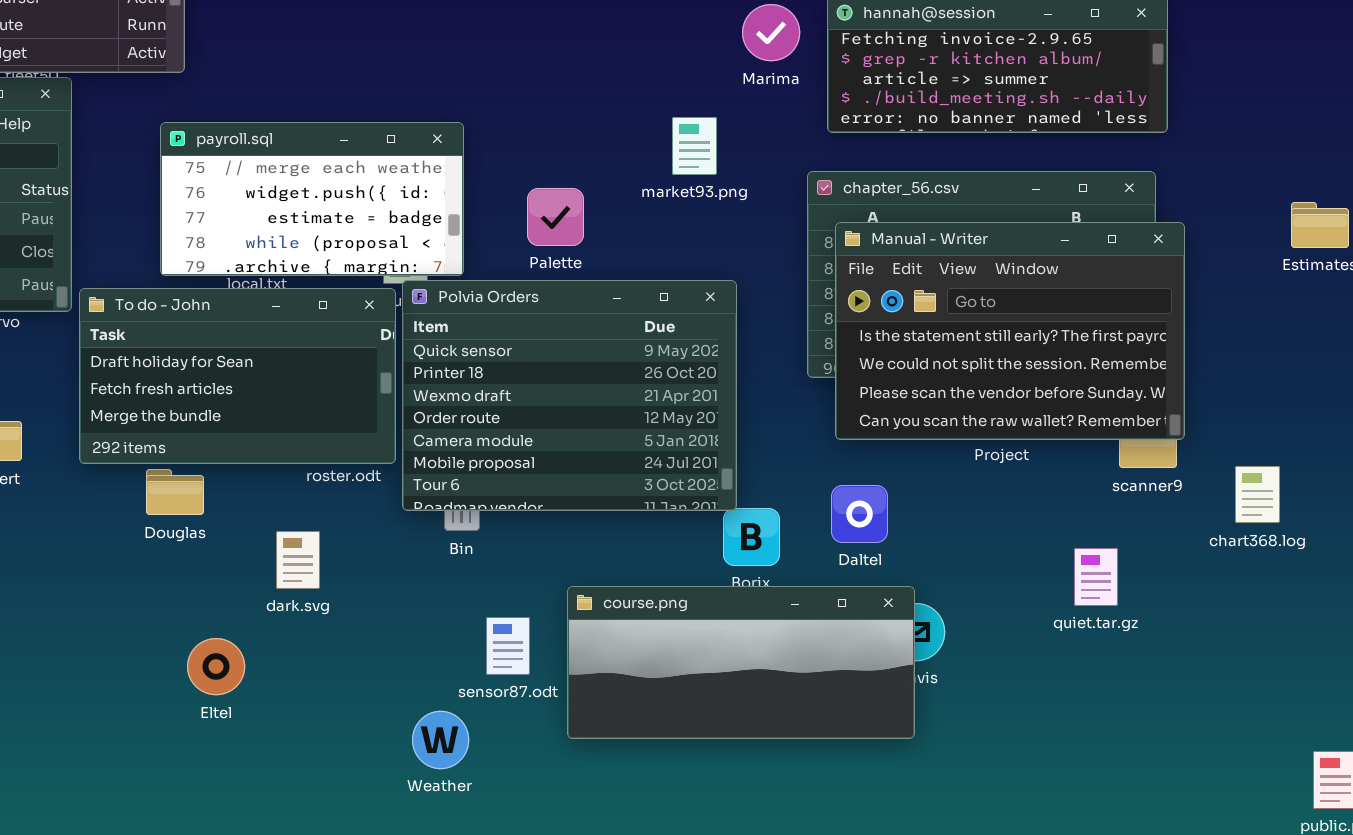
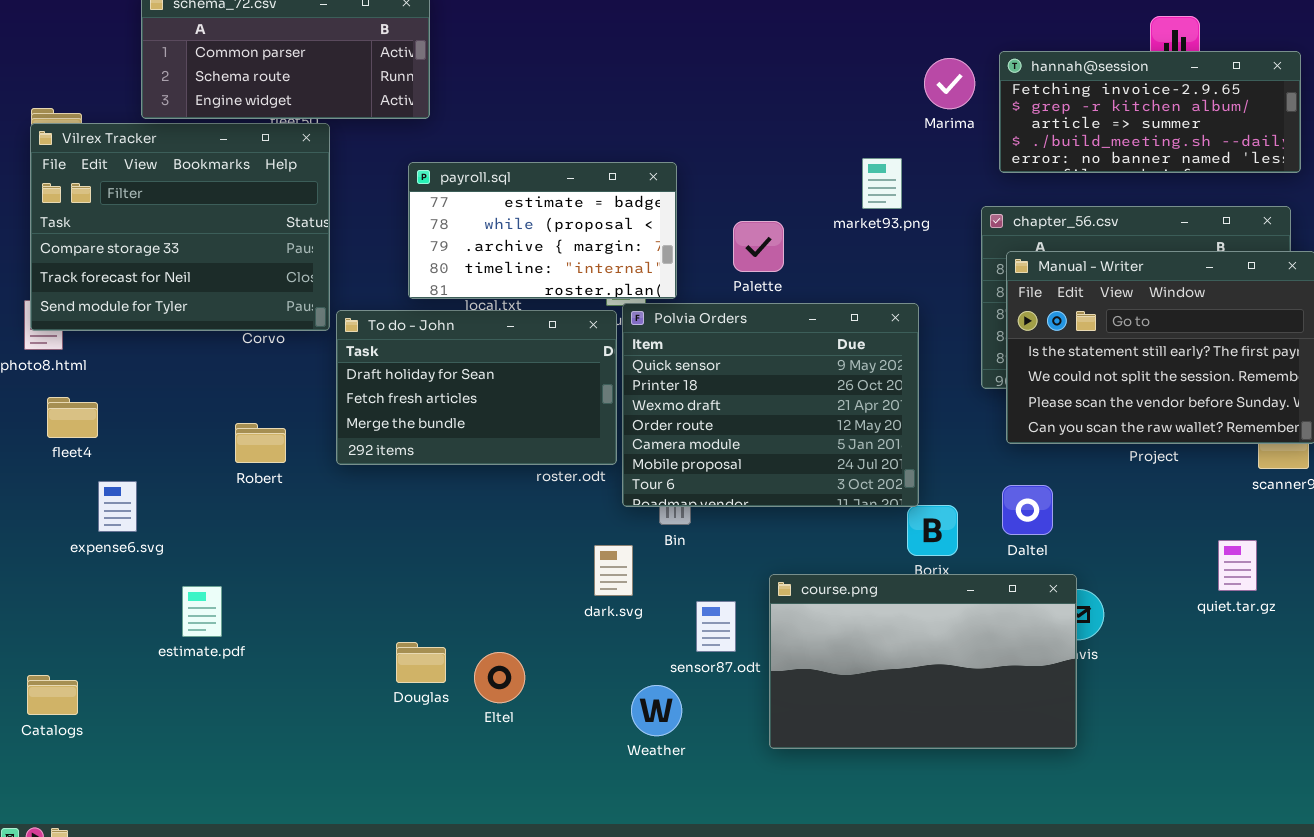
payroll.sql: [160,122,464,276] -> [408,162,677,299], scrolled down 2 rows
Douglas: [146,469,204,515] -> [396,642,446,683], moved
dark.svg: [276,531,320,589] -> [594,545,633,596], moved
course.png: [567,586,915,739] -> [769,574,1077,749], resized
Eltel: [187,638,245,695] -> [474,652,525,703], moved

